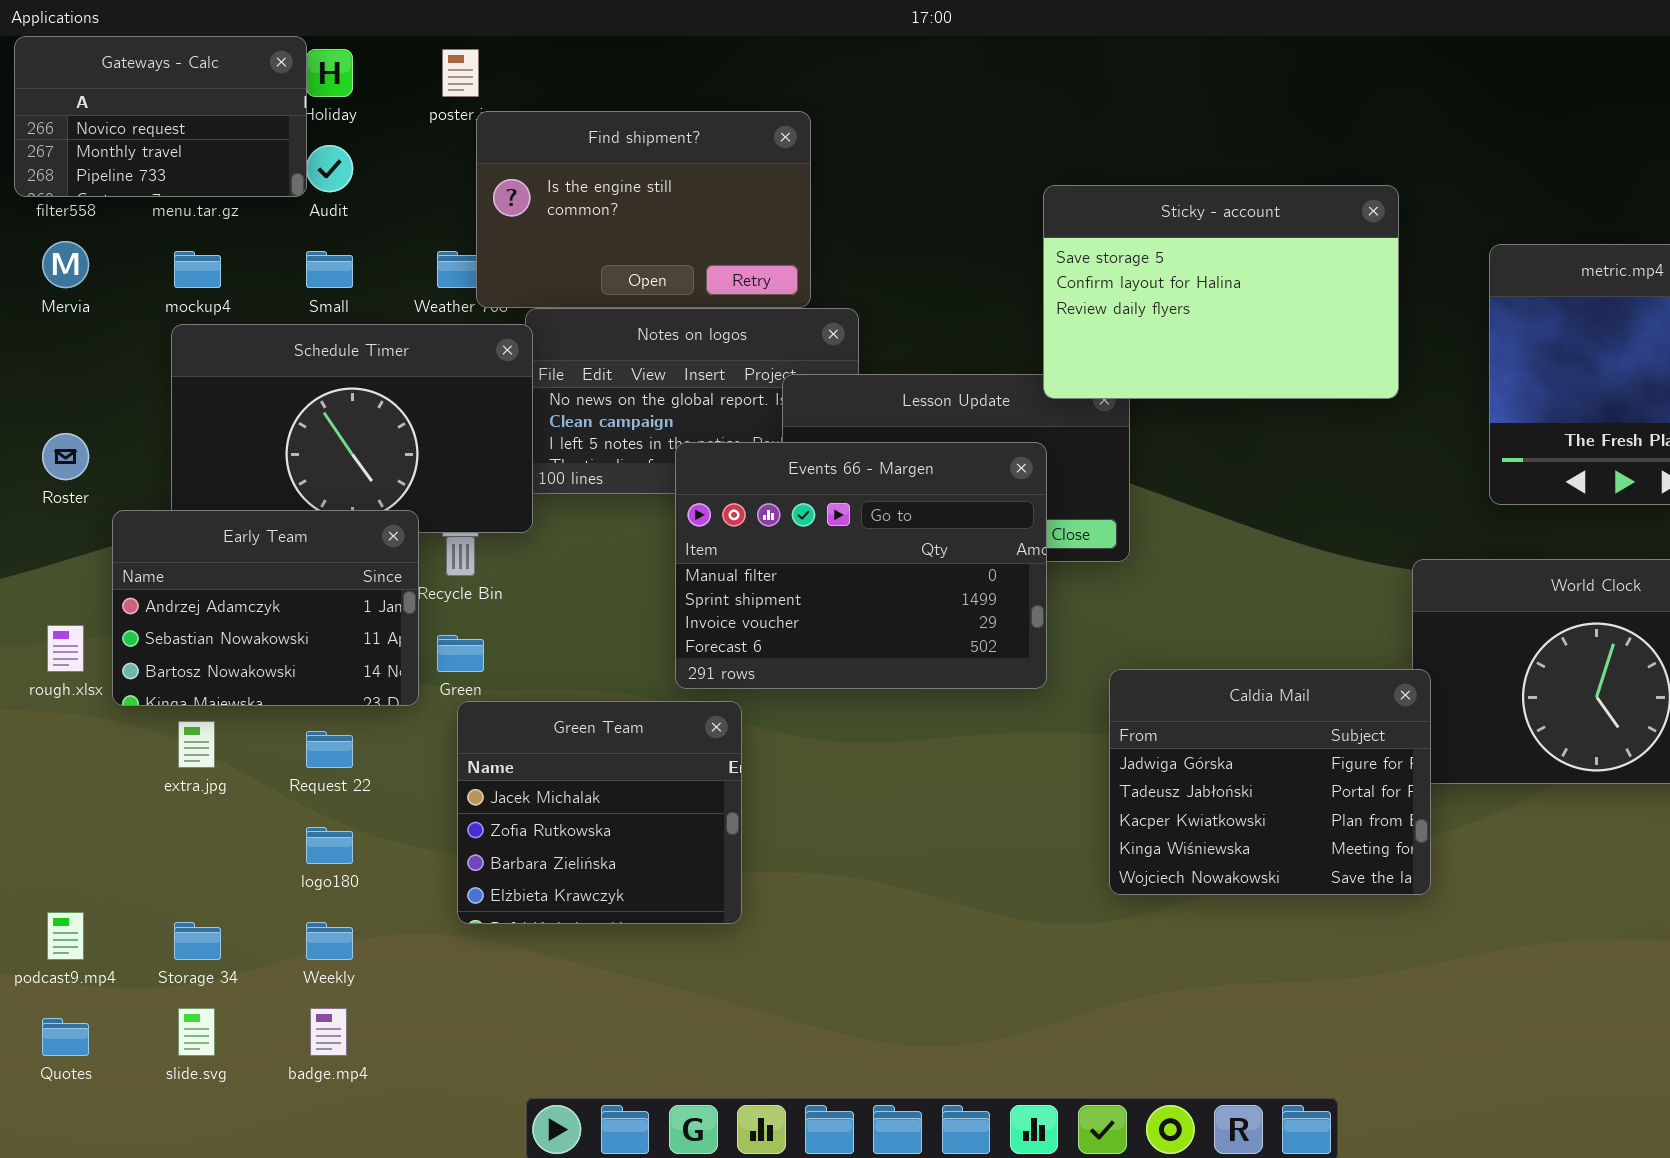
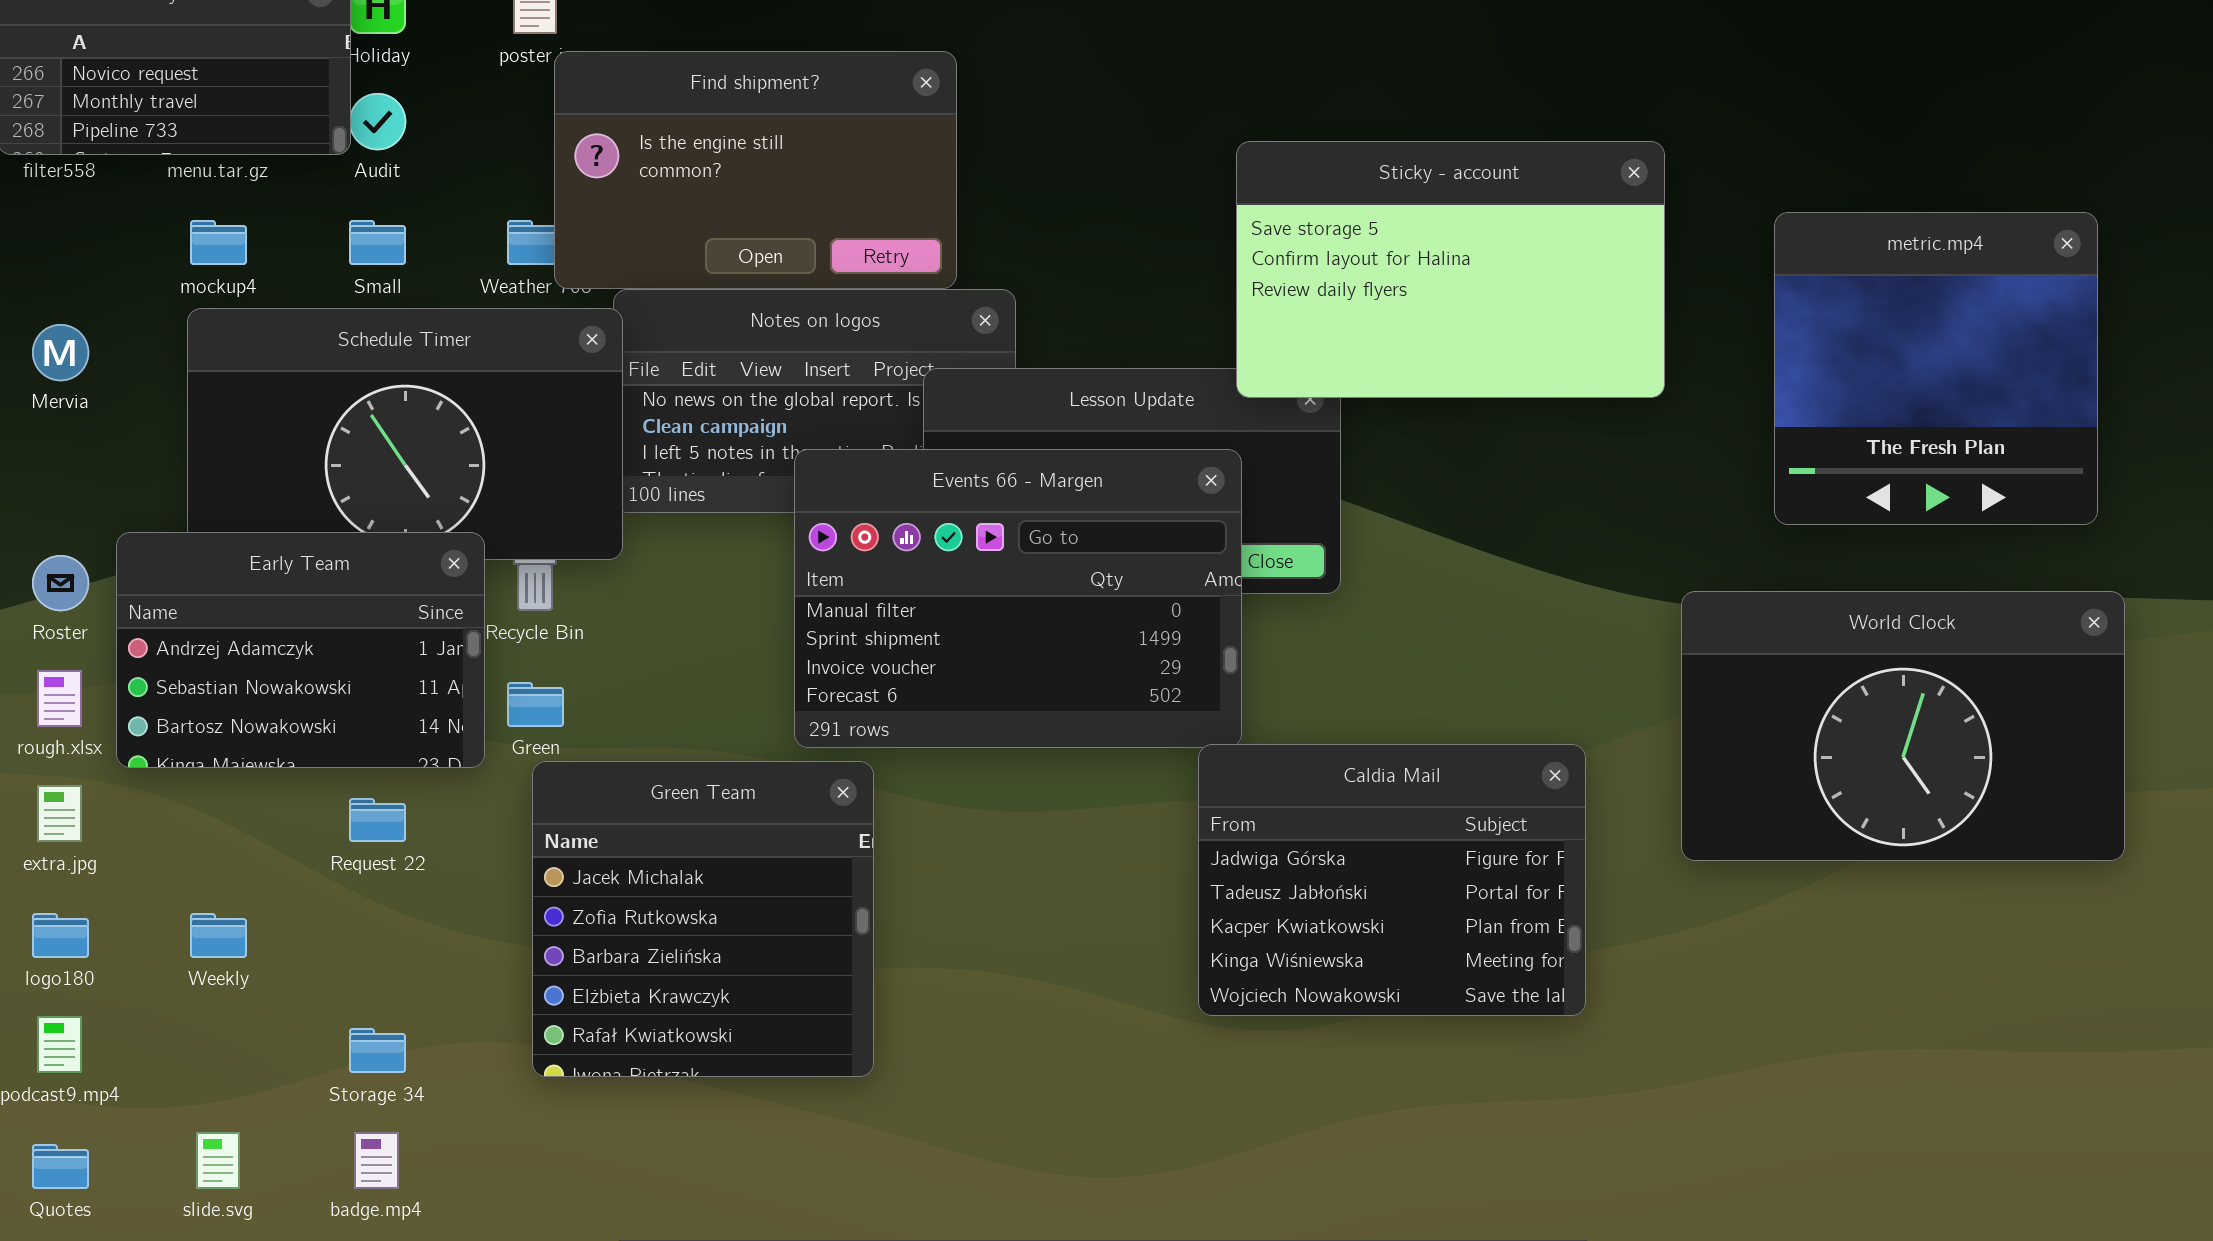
Mervia: [42,241,89,288] -> [32,324,89,381], moved
Roster: [42,433,89,480] -> [32,555,89,611], moved
Caldia Mail: [1109,669,1431,895] -> [1198,744,1586,1016], moved
Green Team: [457,701,742,924] -> [532,761,874,1077], resized
extra.jpg: [178,721,215,768] -> [37,785,82,842], moved
logo180: [306,827,353,864] -> [32,913,89,958], moved
Storage 34: [174,922,221,960] -> [349,1028,406,1073], moved
Weekly: [306,922,353,960] -> [190,913,247,958], moved

